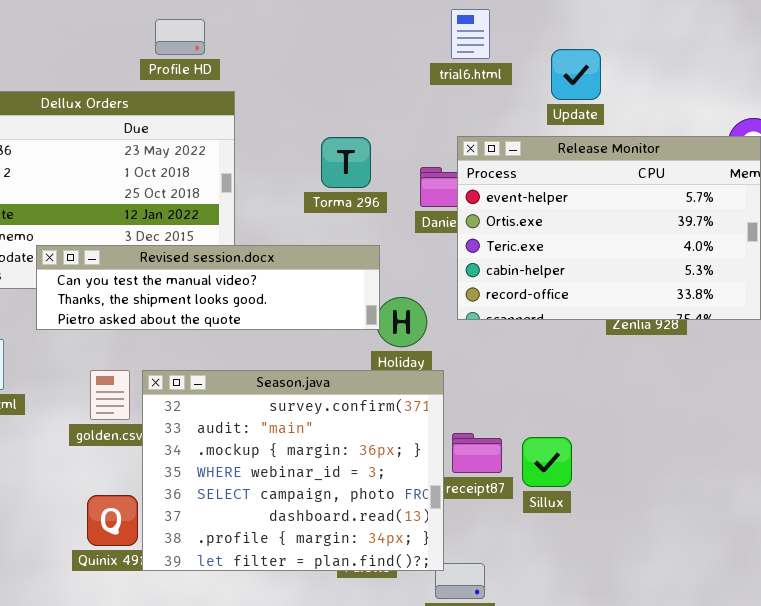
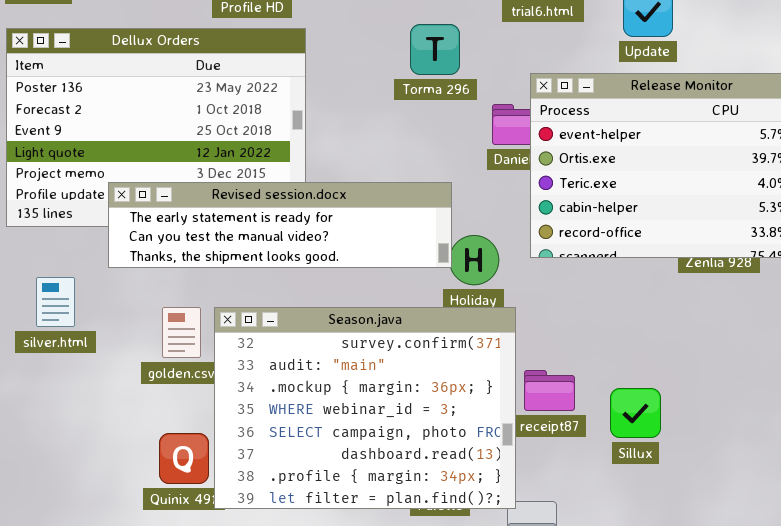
Torma 296: [321,137,371,188] -> [410,24,460,75], moved
Revised session.docx: [36,245,380,330] -> [108,182,452,268], scrolled up 1 row
Sillux: [522,437,572,487] -> [610,388,661,438], moved

